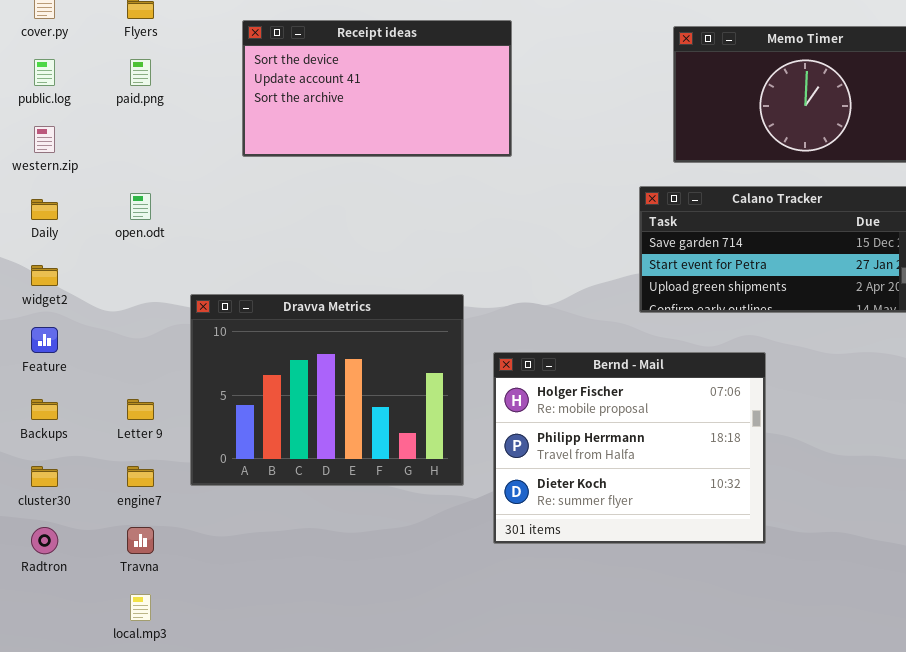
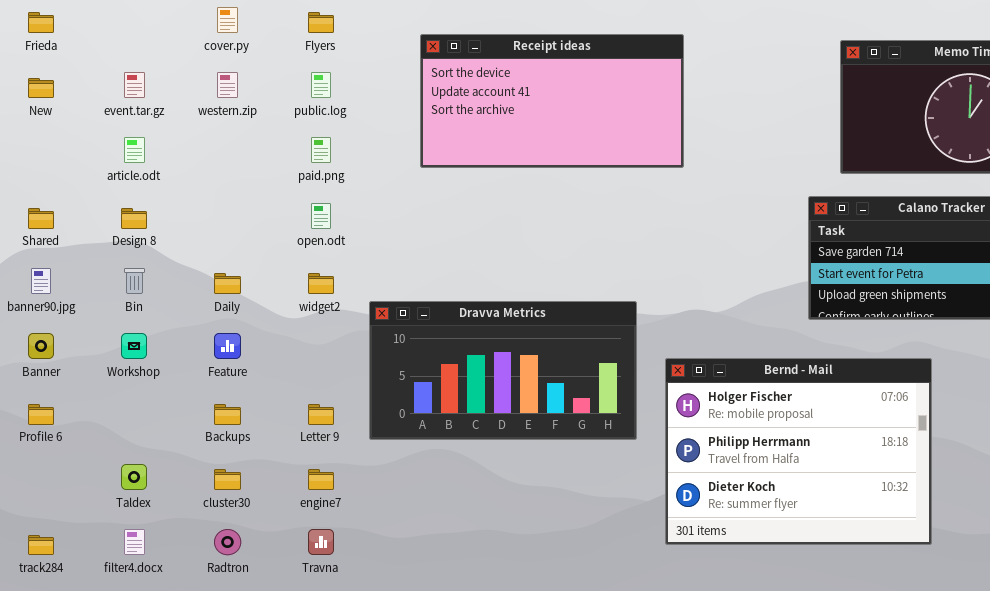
public.log: [34,59,55,86] -> [311,72,331,98], moved
paid.png: [130,59,151,86] -> [311,137,331,163], moved
western.zip: [34,126,55,153] -> [217,72,238,98], moved
Daily: [31,199,58,220] -> [214,273,241,294], moved
widget2: [31,265,58,286] -> [308,273,334,294], moved
Dravva Metrics: [190,294,464,486] -> [369,301,637,440], resized

